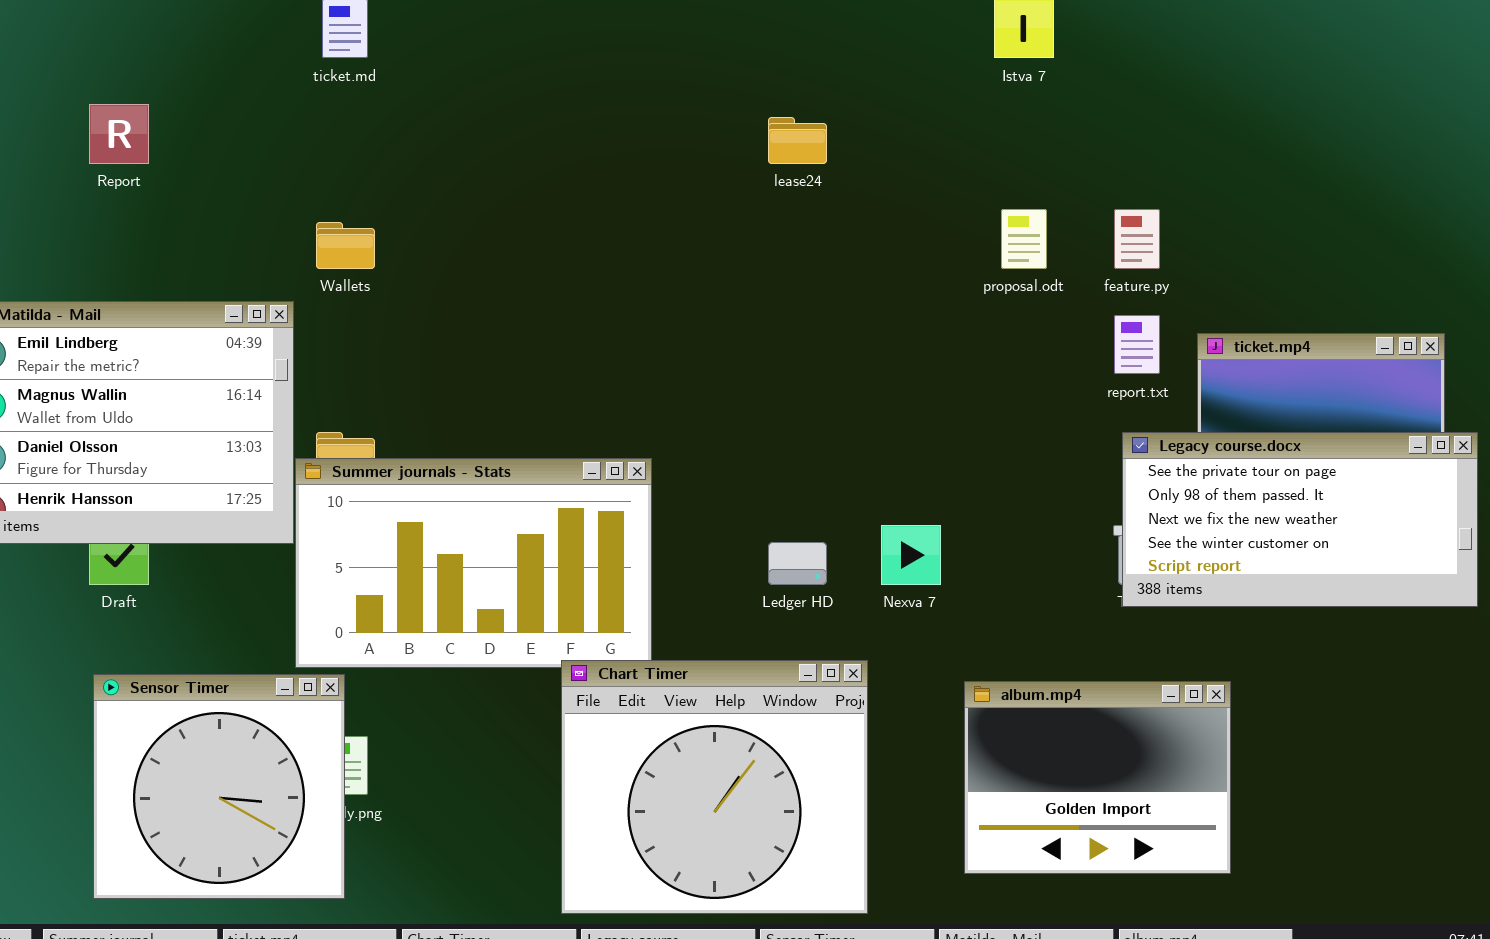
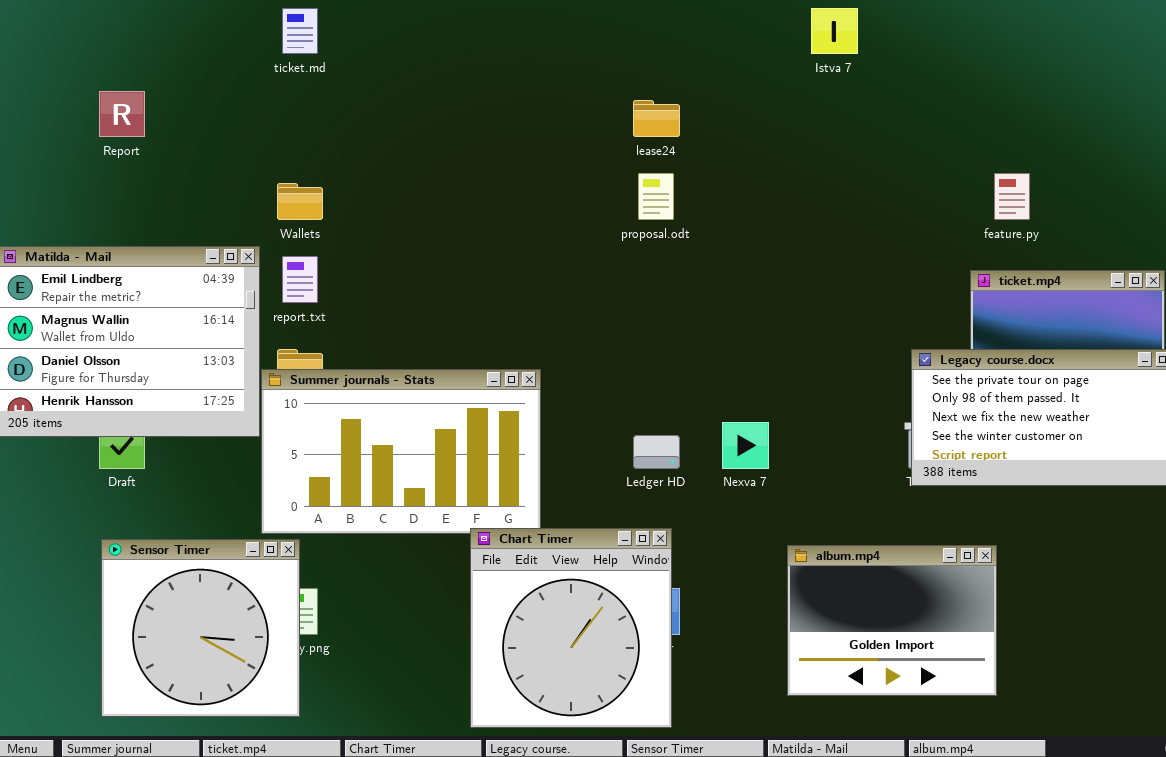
proposal.odt: [1001,209,1047,269] -> [638,173,674,220], moved
feature.py: [1114,209,1160,269] -> [994,173,1030,220], moved
report.txt: [1114,315,1160,374] -> [282,256,318,303], moved
Chart Timer: [561,660,868,914] -> [470,528,672,728], resized

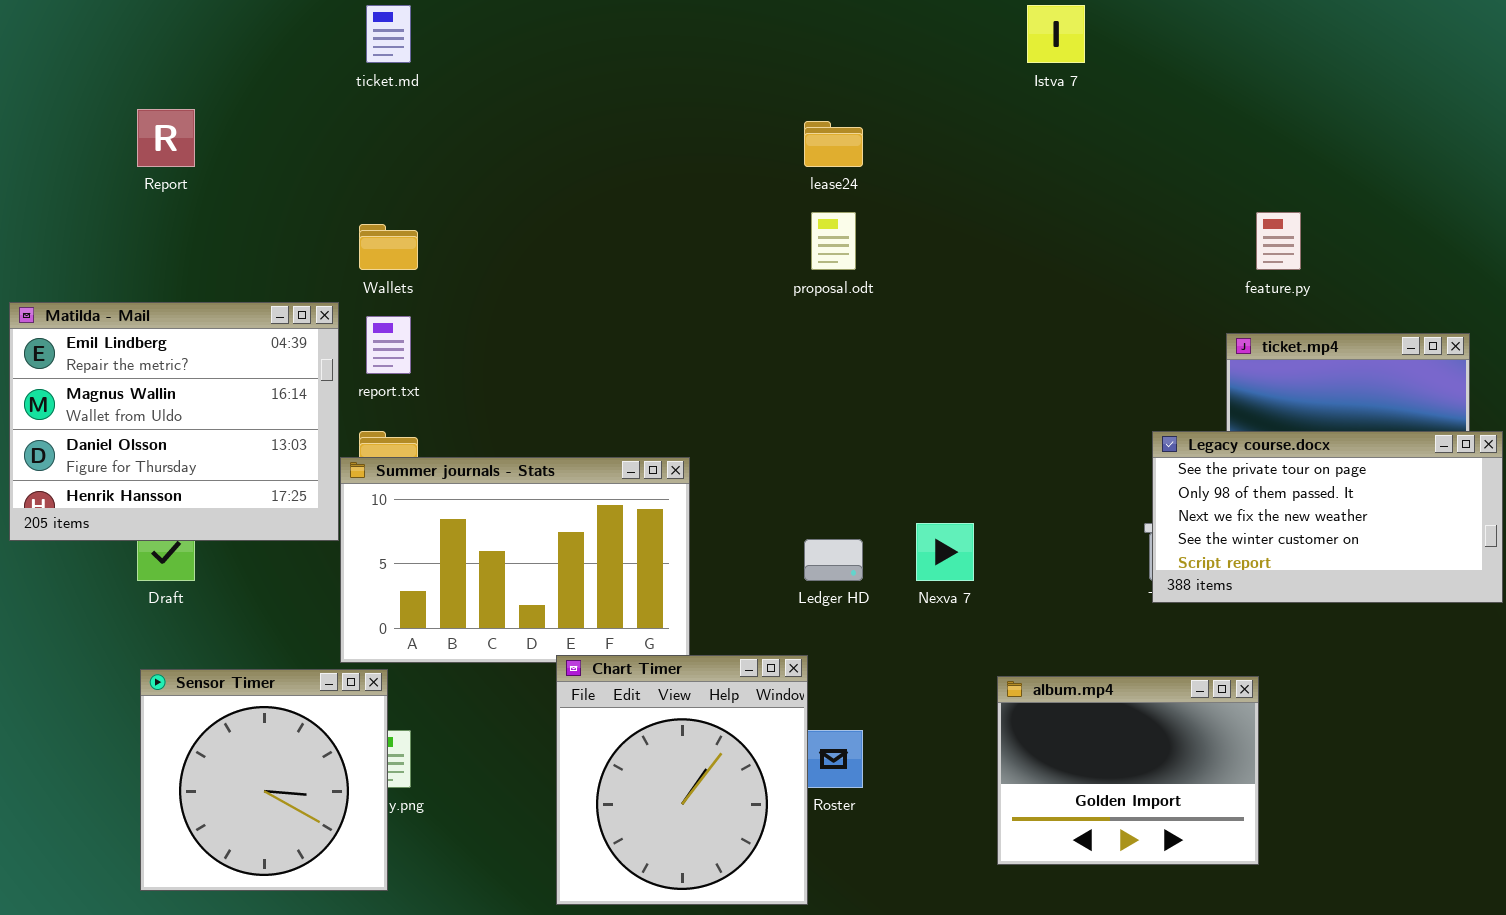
Chart Timer: [470,528,672,728] -> [556,655,808,905], moved

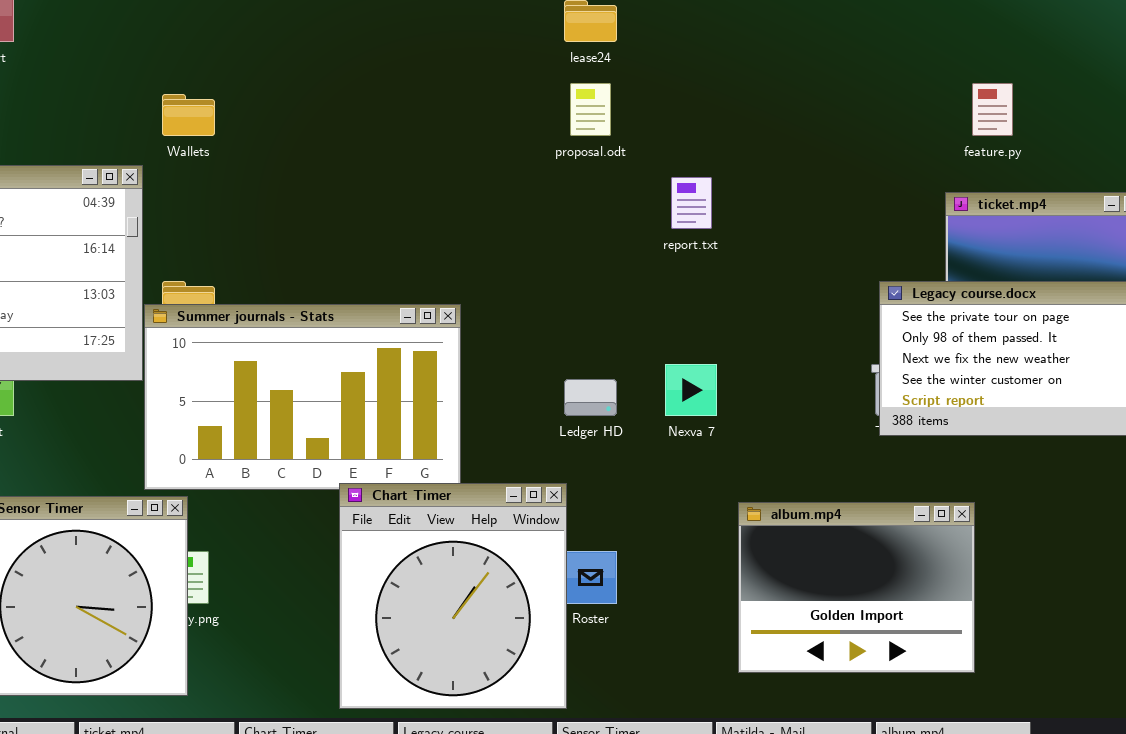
report.txt: [366,316,411,374] -> [671,177,712,229], moved

